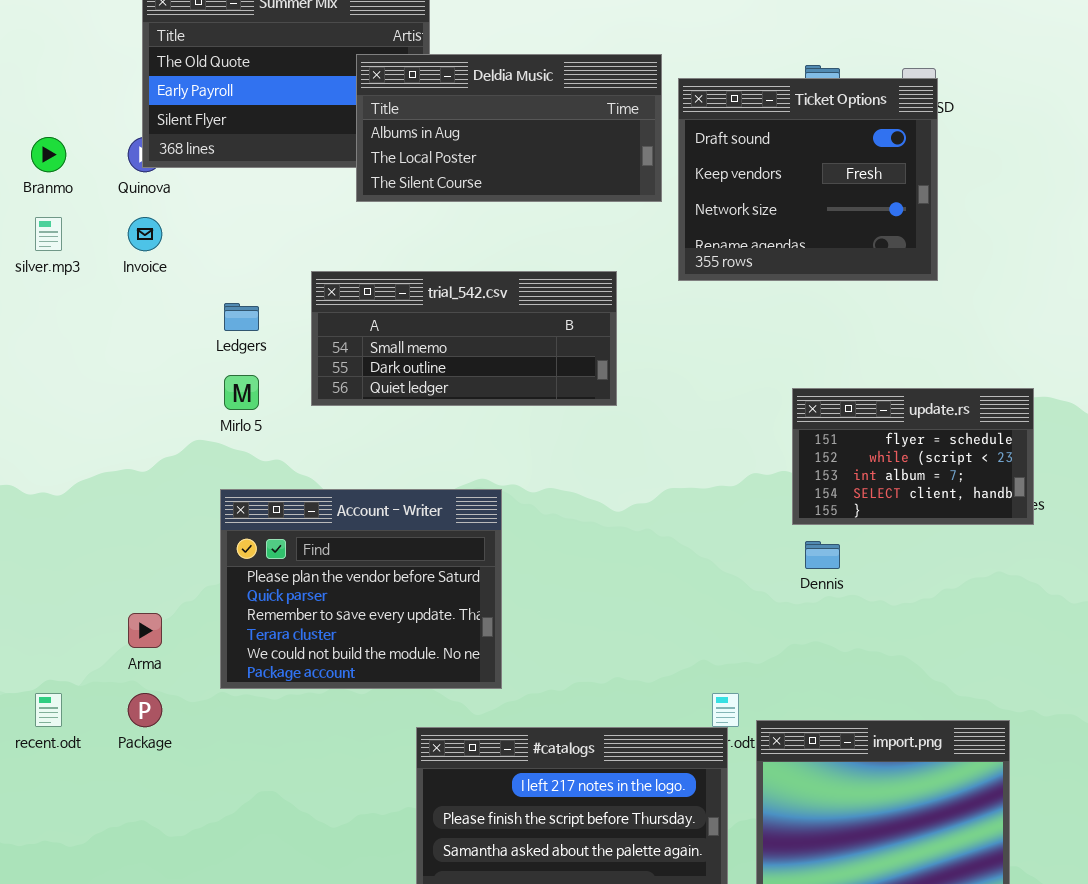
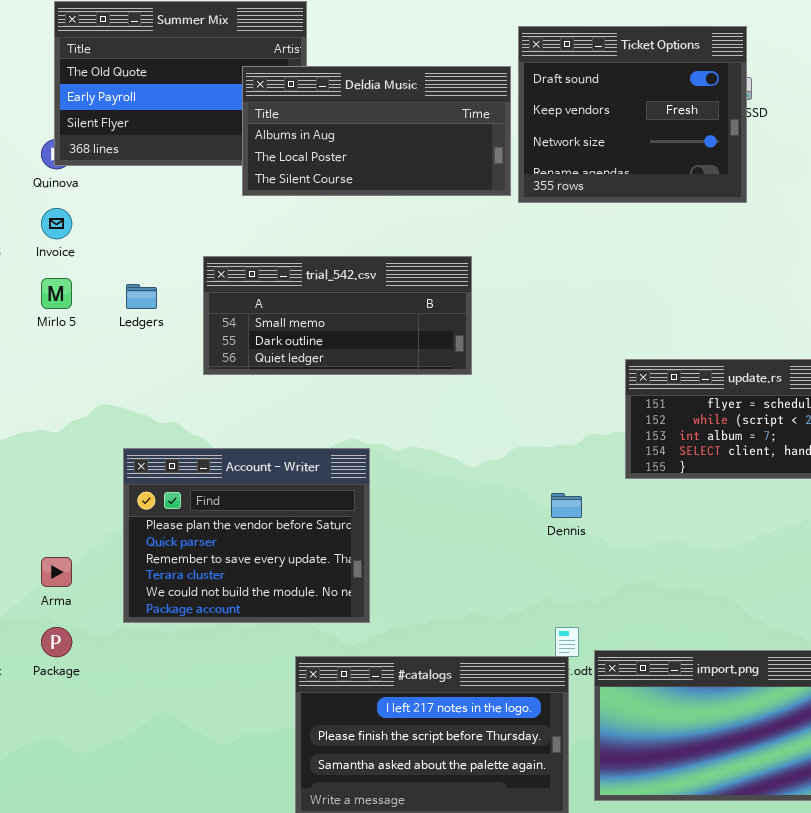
Ticket Options: [678,78,938,281] -> [518,26,747,203], moved
Mirlo 5: [224,375,259,410] -> [41,278,72,309], moved
Dennis: [805,541,840,569] -> [551,493,582,518], moved

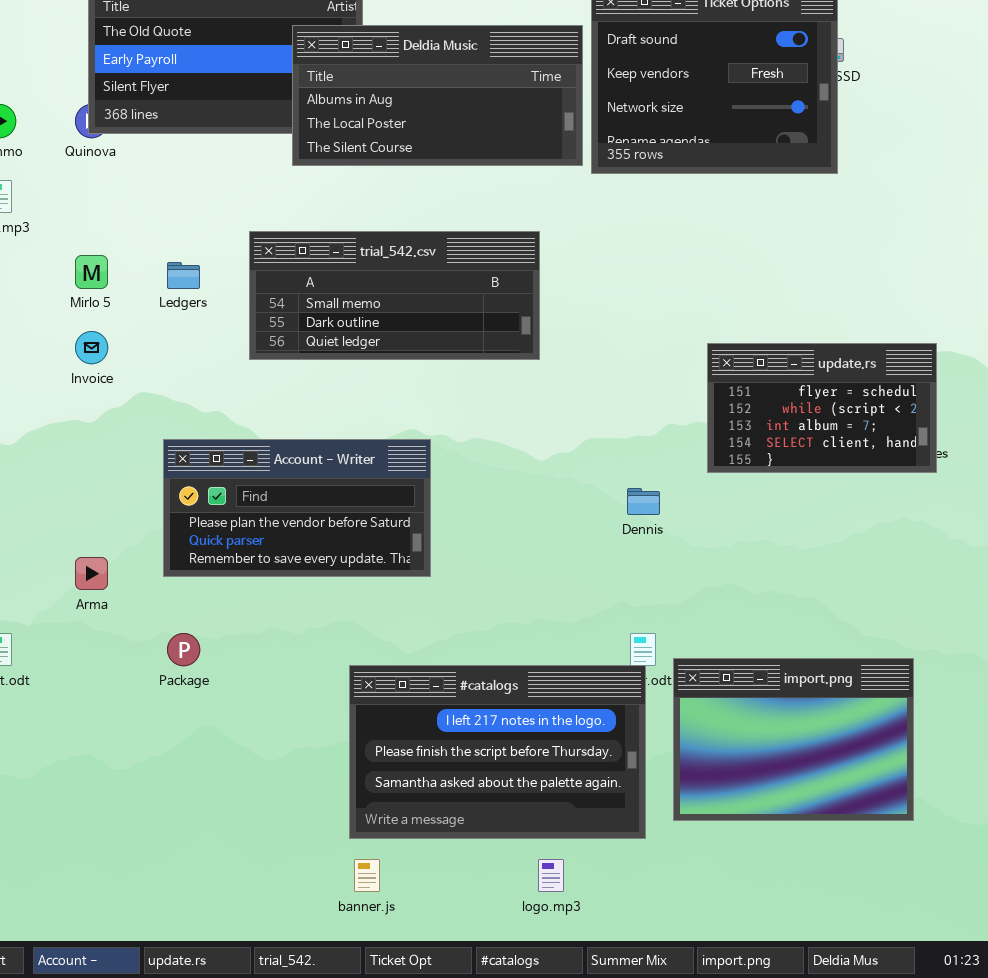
Invoice: [41,208,72,239] -> [75,331,108,364], moved
Account - Writer: [123,448,370,623] -> [163,439,431,577], resized
Package: [41,627,72,657] -> [167,633,200,666], moved

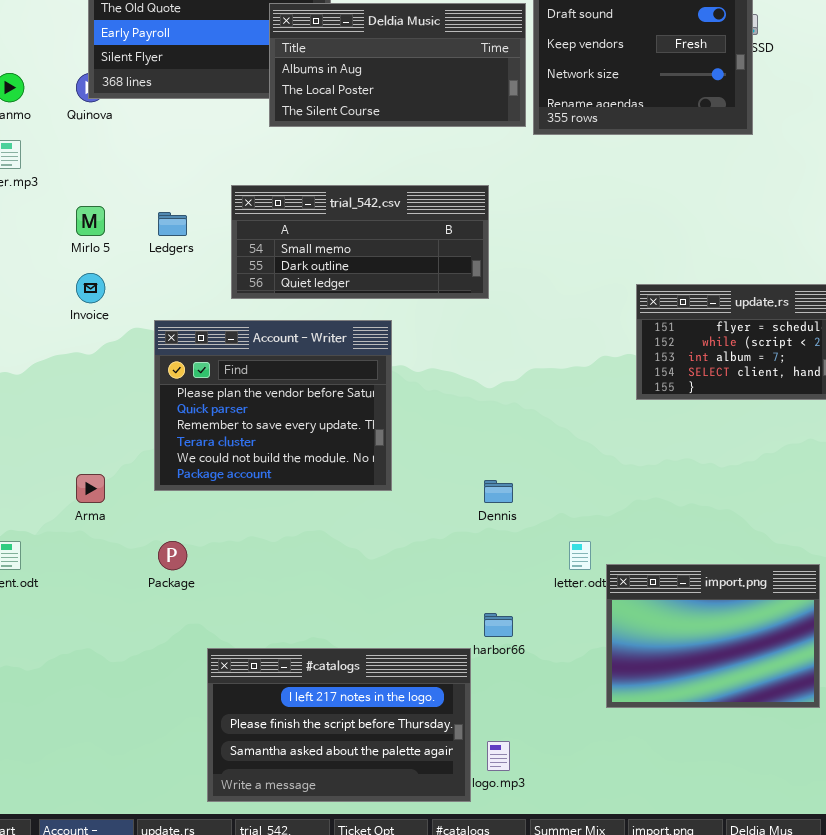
Account - Writer: [163,439,431,577] -> [154,320,392,491], resized
Dennis: [627,488,660,515] -> [484,480,513,503], moved
#catalogs: [349,665,646,839] -> [207,648,471,802], moved

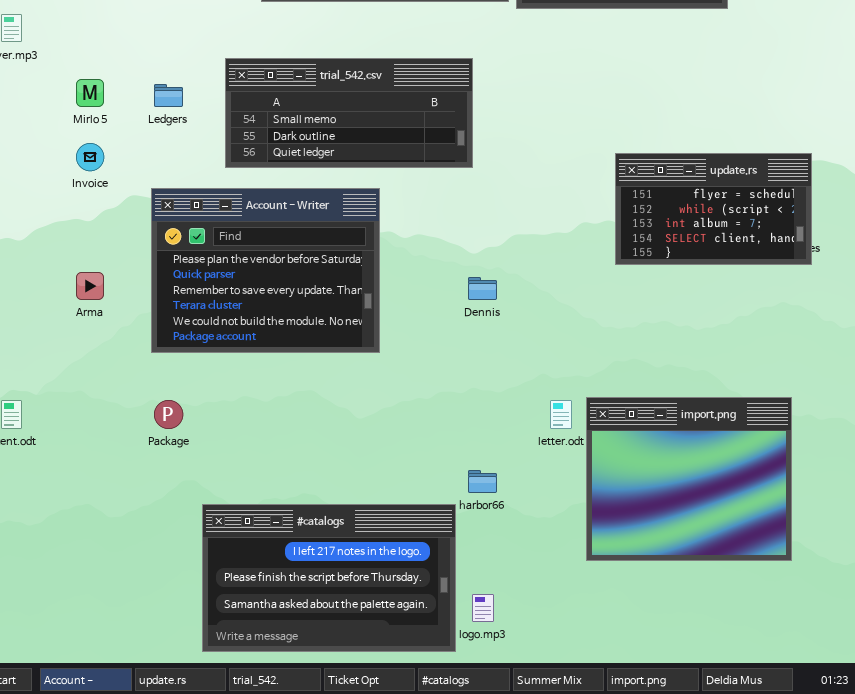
Arma: [76,474,105,503] -> [76,272,104,300], moved
Dennis: [484,480,513,503] -> [468,277,497,300], moved
import.png: [606,564,820,708] -> [586,397,792,561], resized

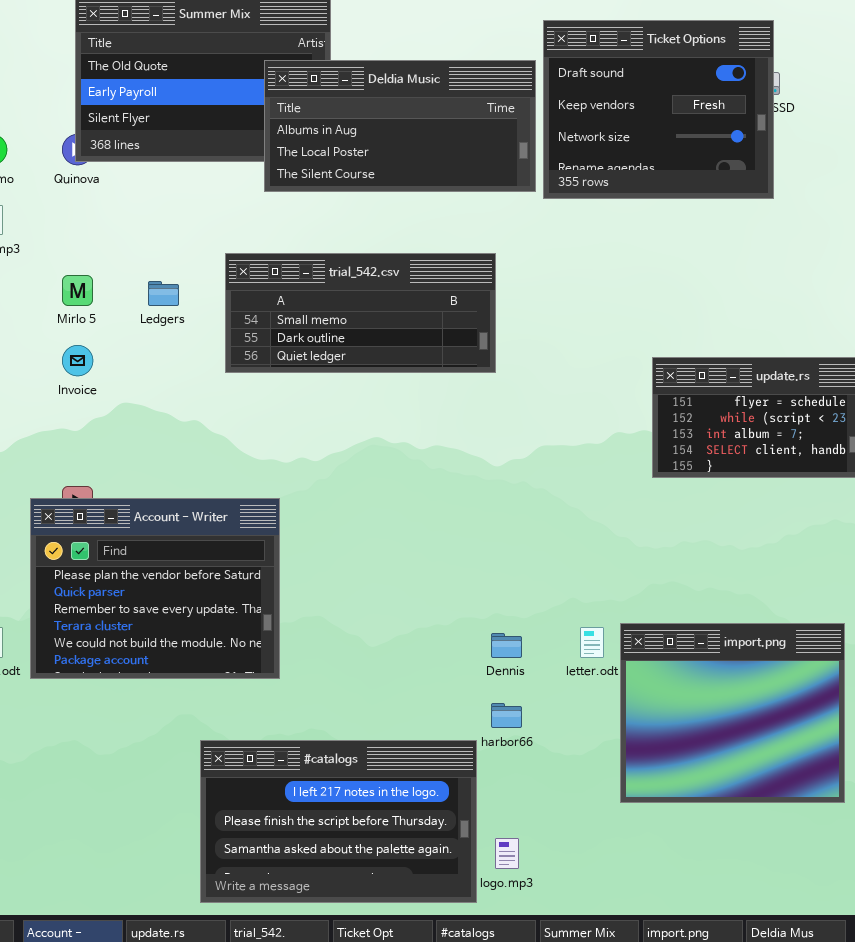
Account - Writer: [151,188,380,353] -> [30,498,280,679], moved
Dennis: [468,277,497,300] -> [491,633,522,658], moved

